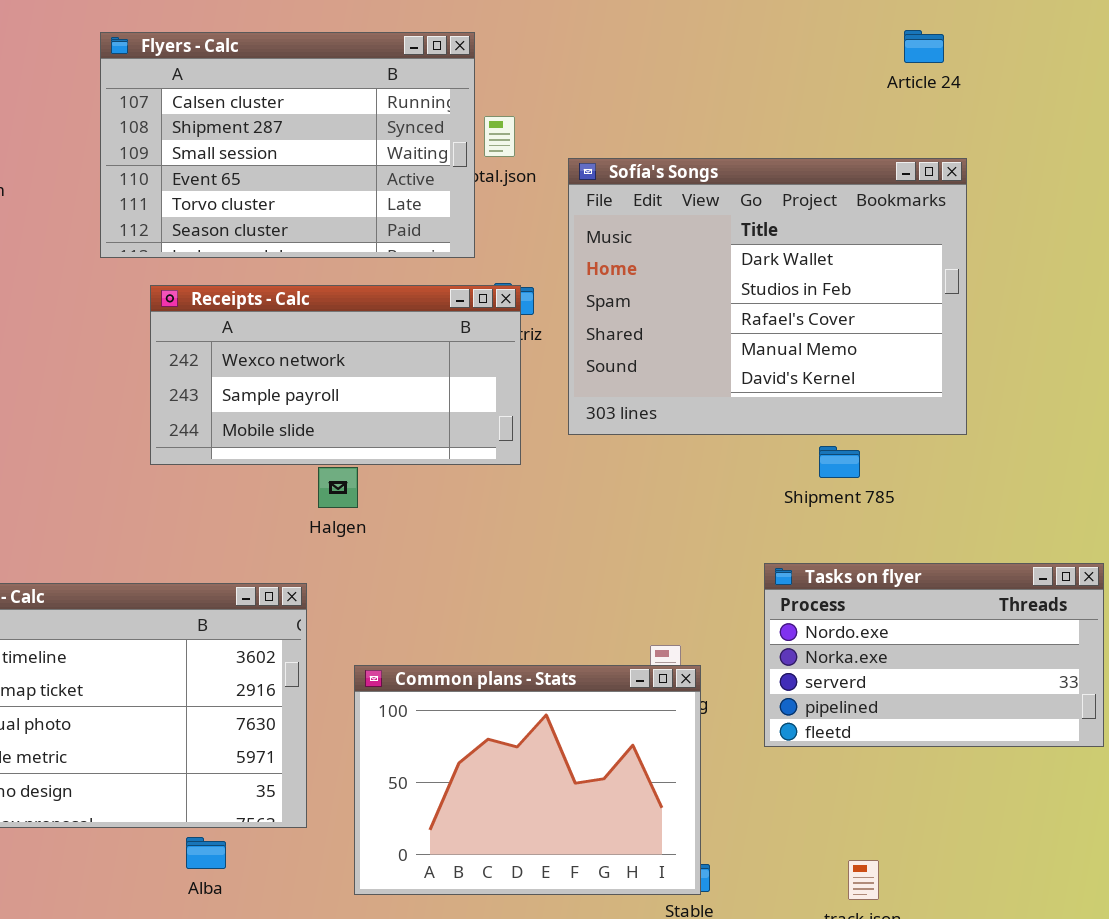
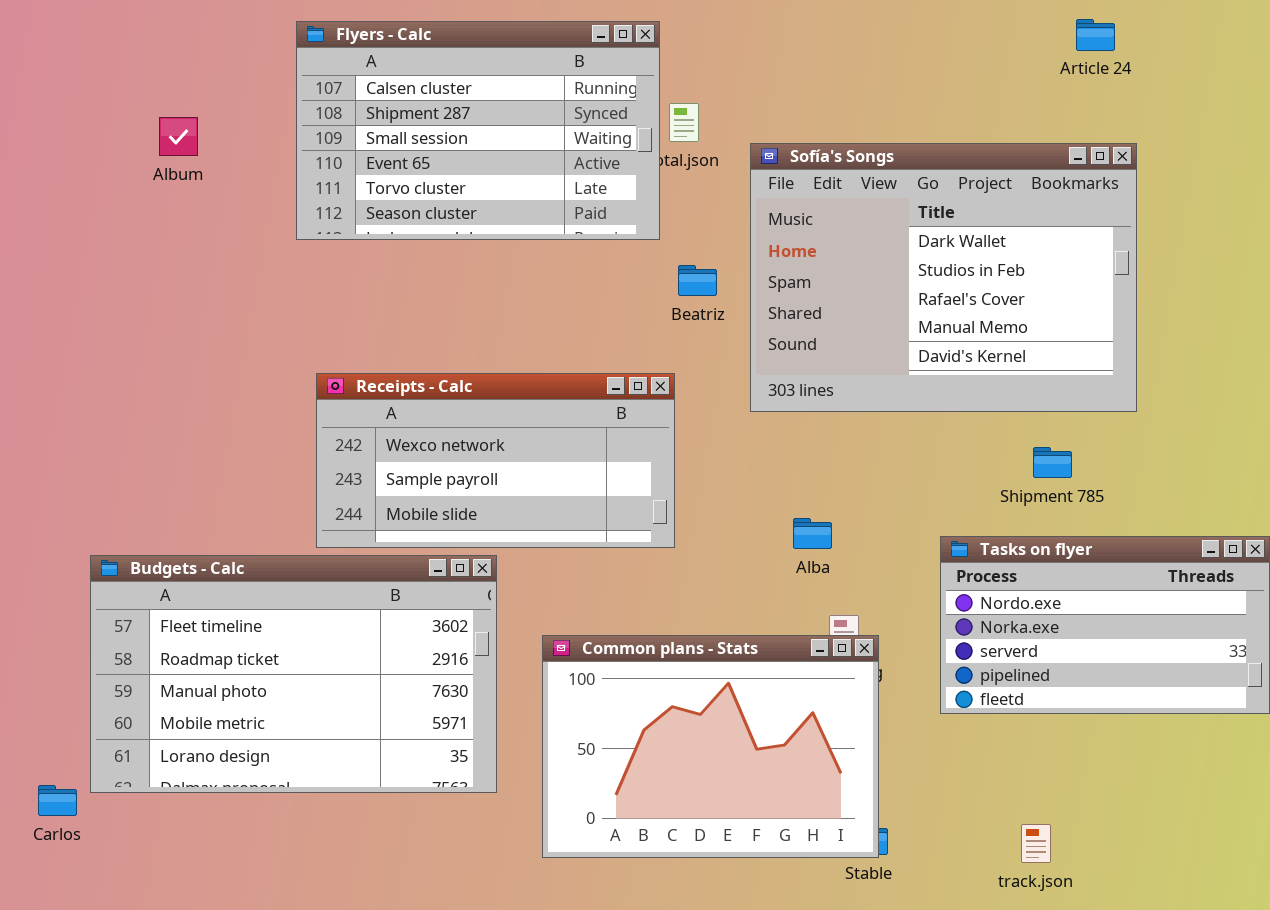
Receipts - Calc: [150,285,521,465] -> [316,373,675,548], moved
Shipment 785: [819,446,860,478] -> [1033,447,1072,478], moved
Alba: [186,837,226,869] -> [793,518,832,549], moved

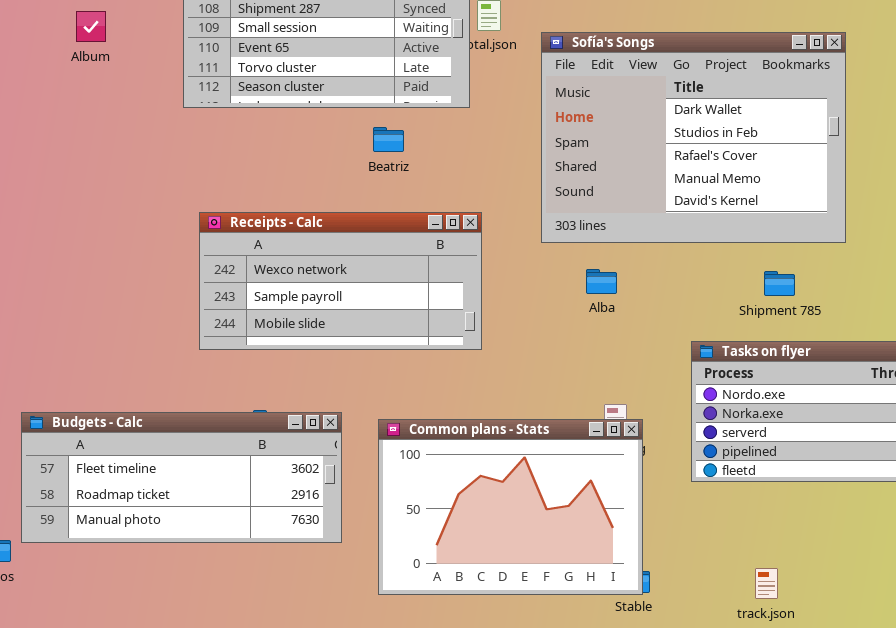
Beatriz: [678,265,717,296] -> [373,127,404,152], moved
Alba: [793,518,832,549] -> [586,269,617,294], moved
Budgets - Calc: [90,555,497,793] -> [21,412,342,543], resized

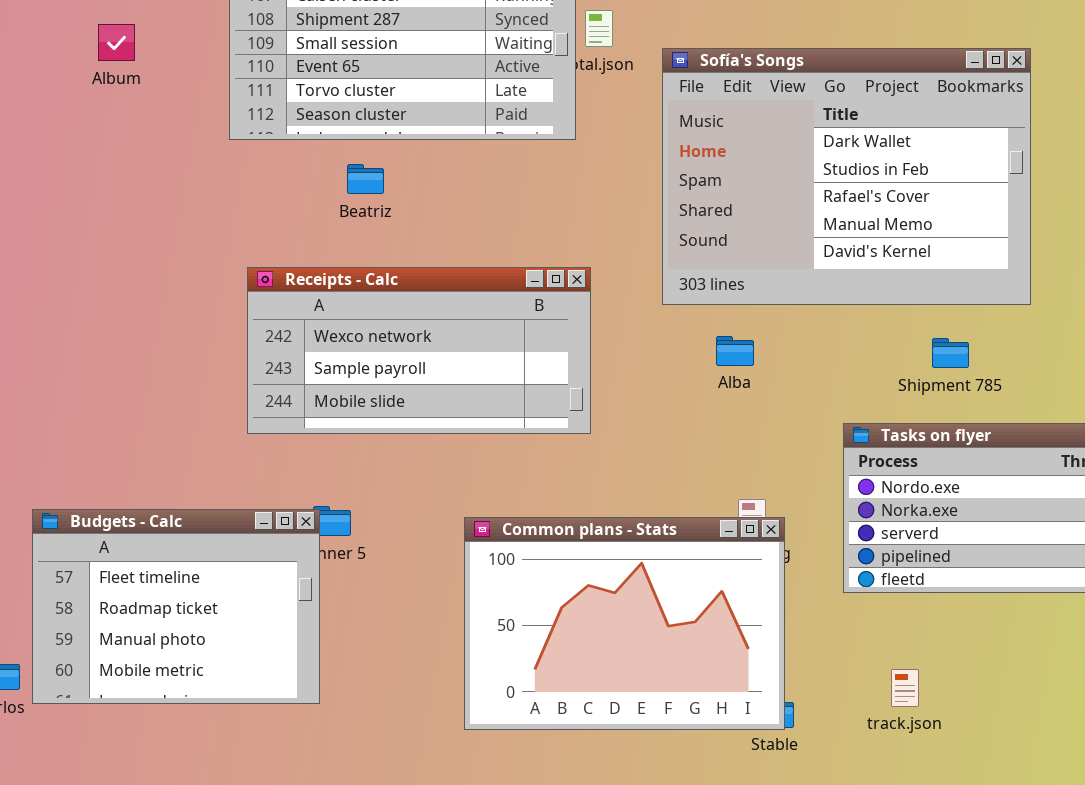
Beatriz: [373,127,404,152] -> [347,164,384,194], moved
Budgets - Calc: [21,412,342,543] -> [32,509,320,704], resized
track.json: [755,568,778,599] -> [891,669,919,707], moved

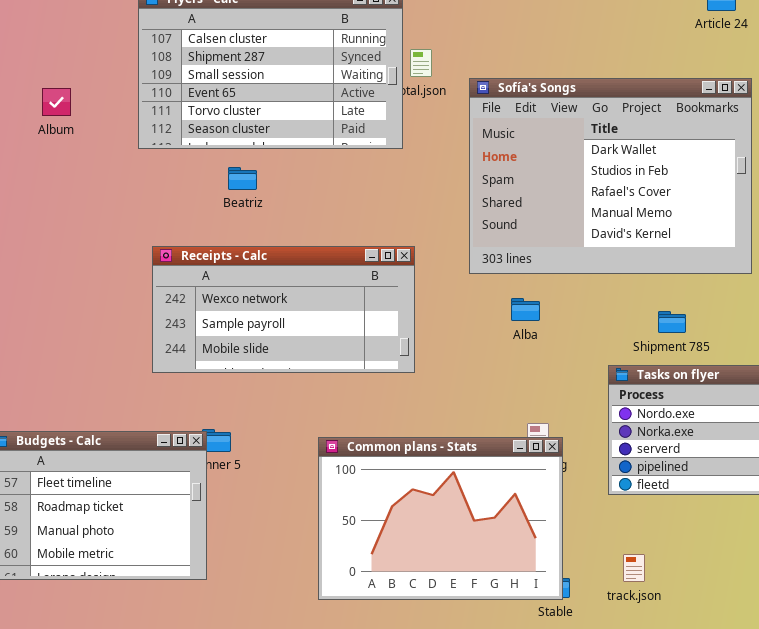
Album: [98,24,135,61] -> [42,88,71,116], moved
Shipment 785: [932,338,969,368] -> [658,311,686,333], moved
track.json: [891,669,919,707] -> [623,554,645,582], moved

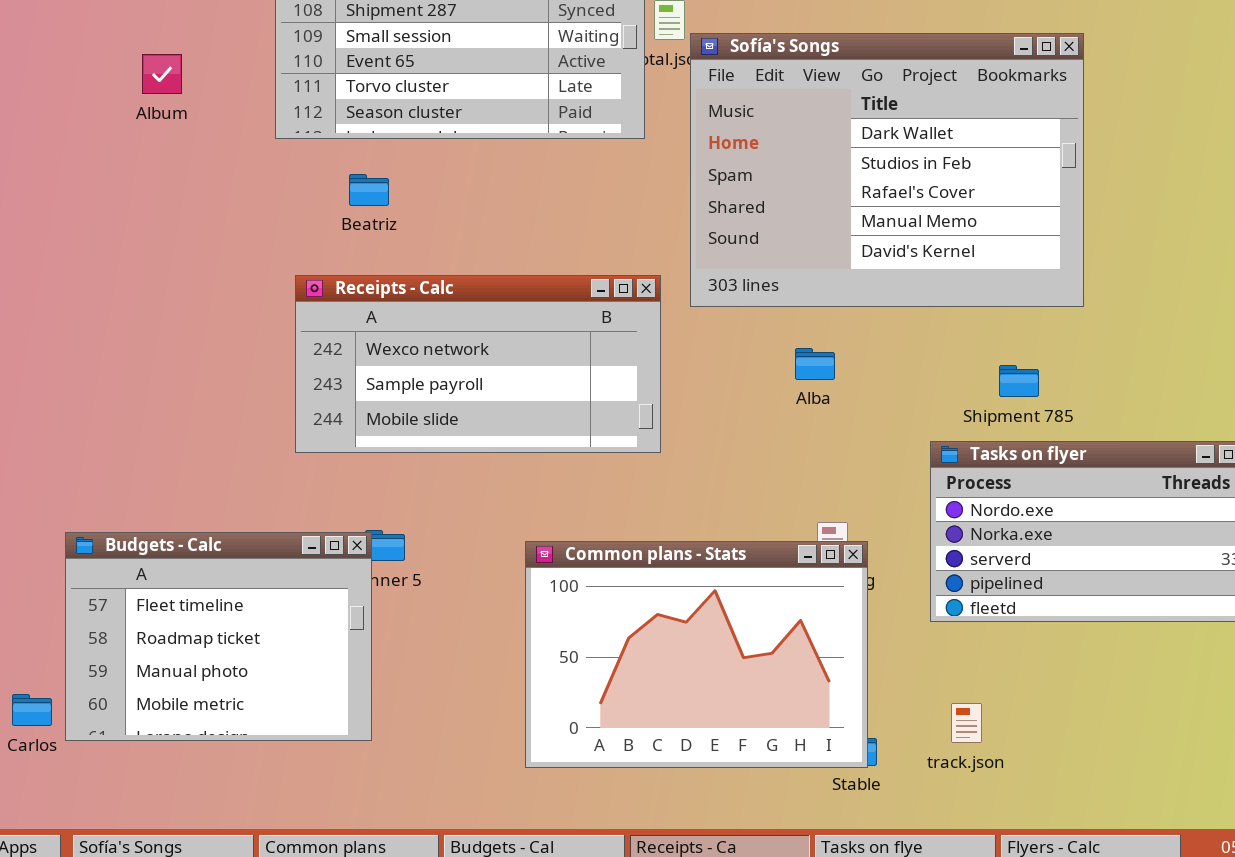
Sofía's Songs: [469,78,752,274] -> [690,33,1084,307], moved
Beatriz: [228,167,257,190] -> [349,174,389,206], moved

